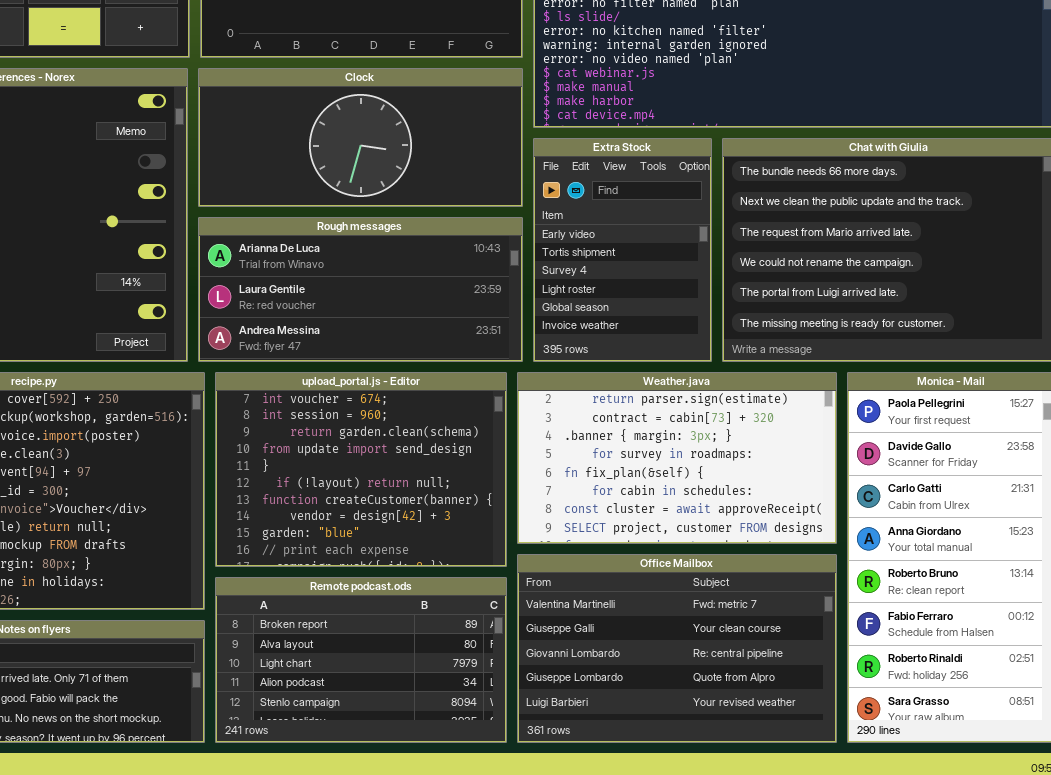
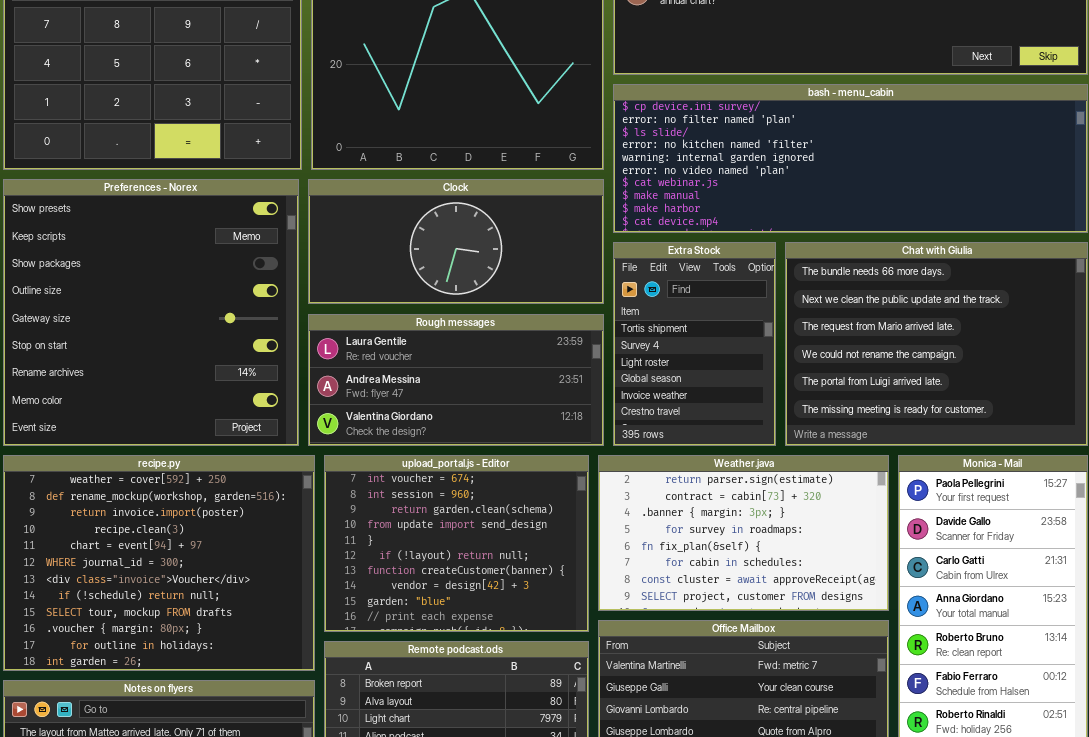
Extra Stock: [533,138,712,362] -> [613,242,776,446], scrolled down 1 row
Rough messages: [198,217,523,362] -> [308,314,604,446], scrolled down 1 row

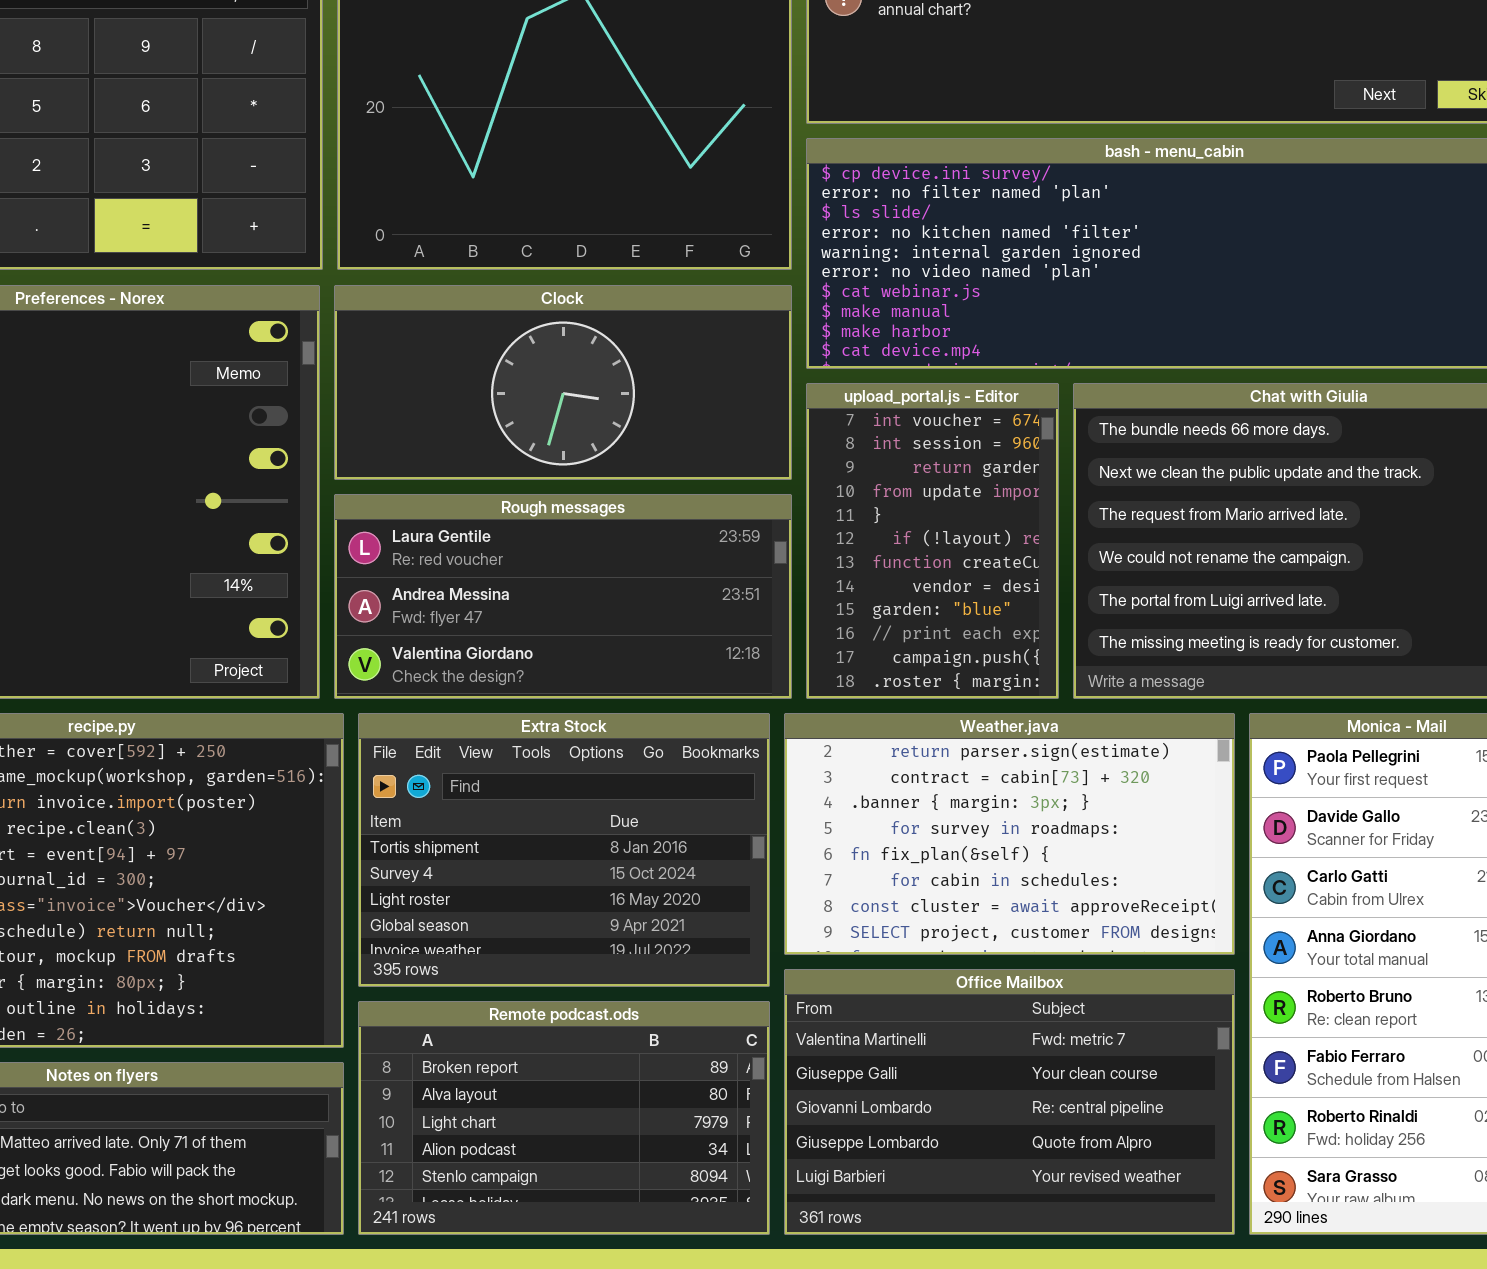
Extra Stock: [613,242,776,446] -> [358,713,770,987], moved, resized
upload_portal.js - Editor: [324,455,589,632] -> [806,383,1059,699], moved, resized

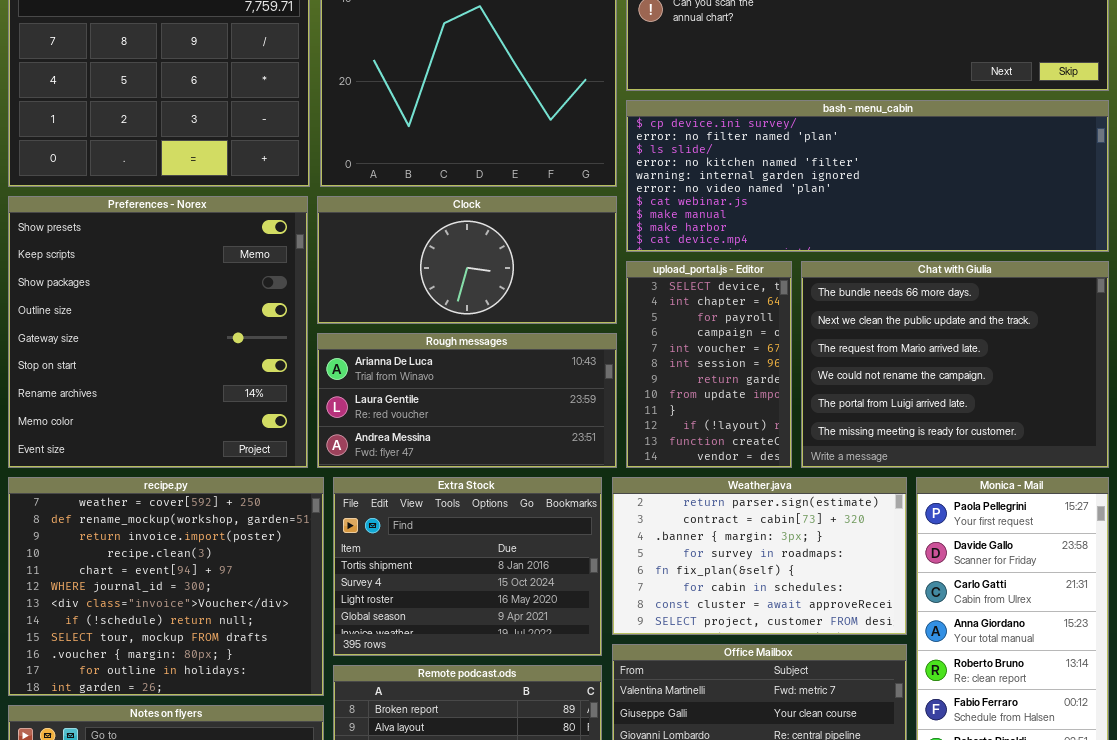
upload_portal.js - Editor: [806,383,1059,699] -> [626,261,792,468], scrolled up 4 rows
Rough messages: [334,494,792,699] -> [317,333,617,468], scrolled up 1 row

